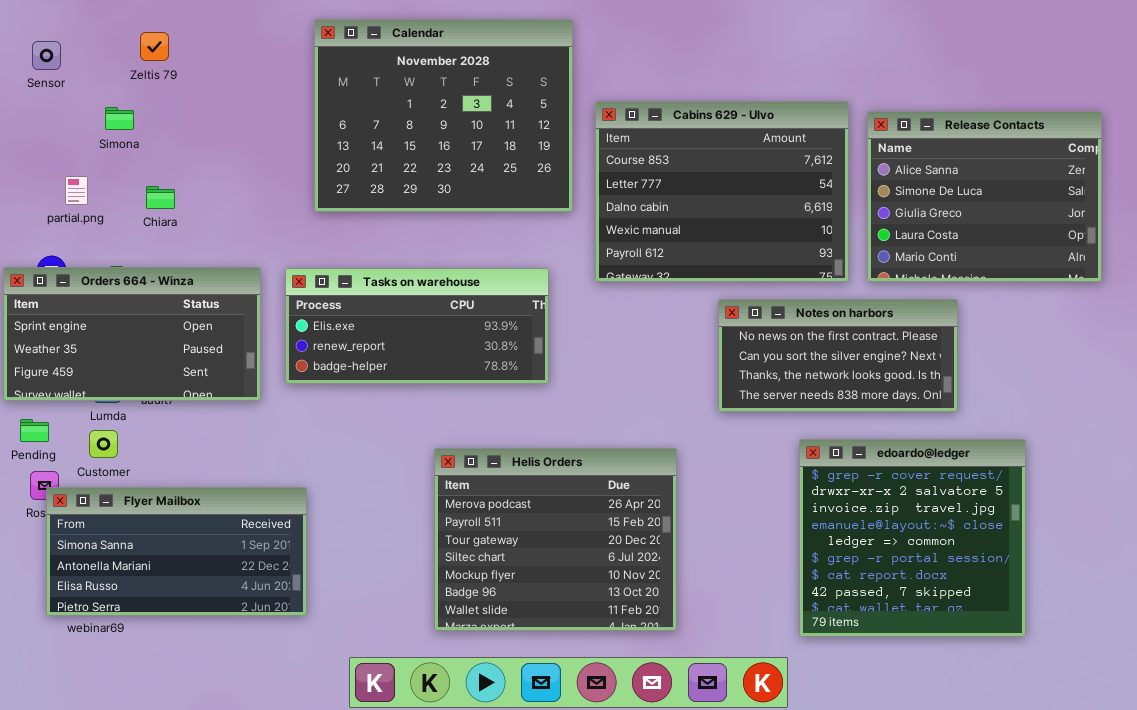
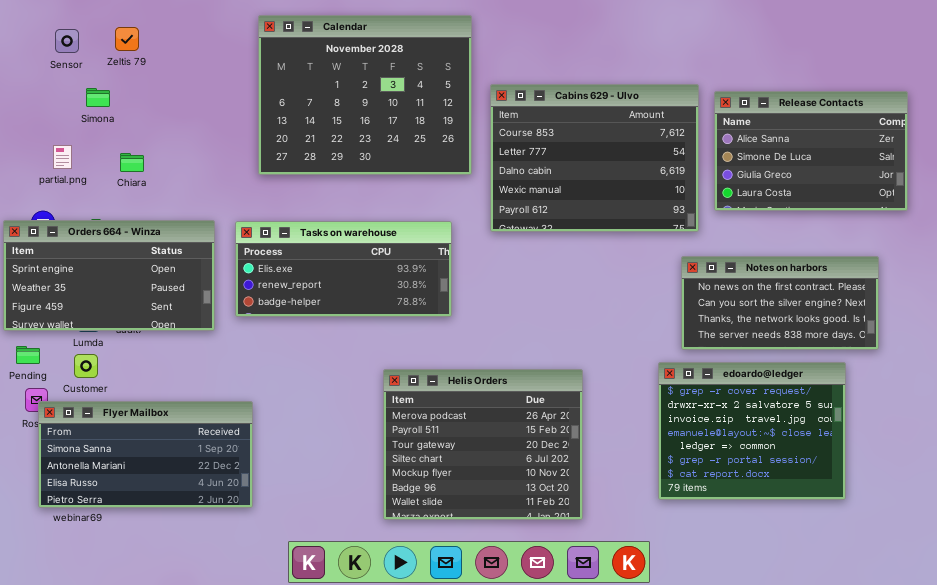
Sensor: [32,41,61,70] -> [55,29,79,53], moved
Release Contacts: [867,111,1102,282] -> [714,91,908,211], resized
Notes on harbors: [718,299,958,412] -> [681,256,879,350], moved
edoardo@ledger: [799,439,1026,637] -> [658,362,846,500], resized
Helis Orders: [434,448,677,631] -> [383,369,583,520], moved

